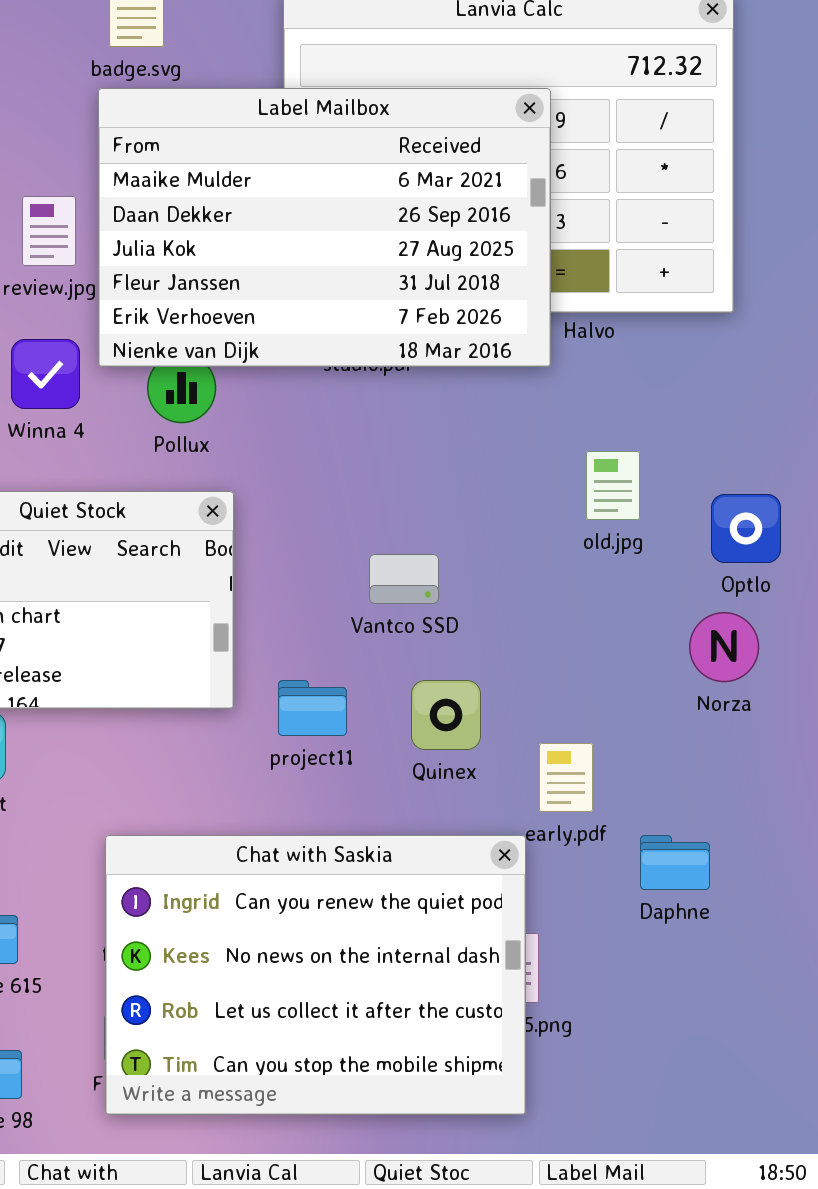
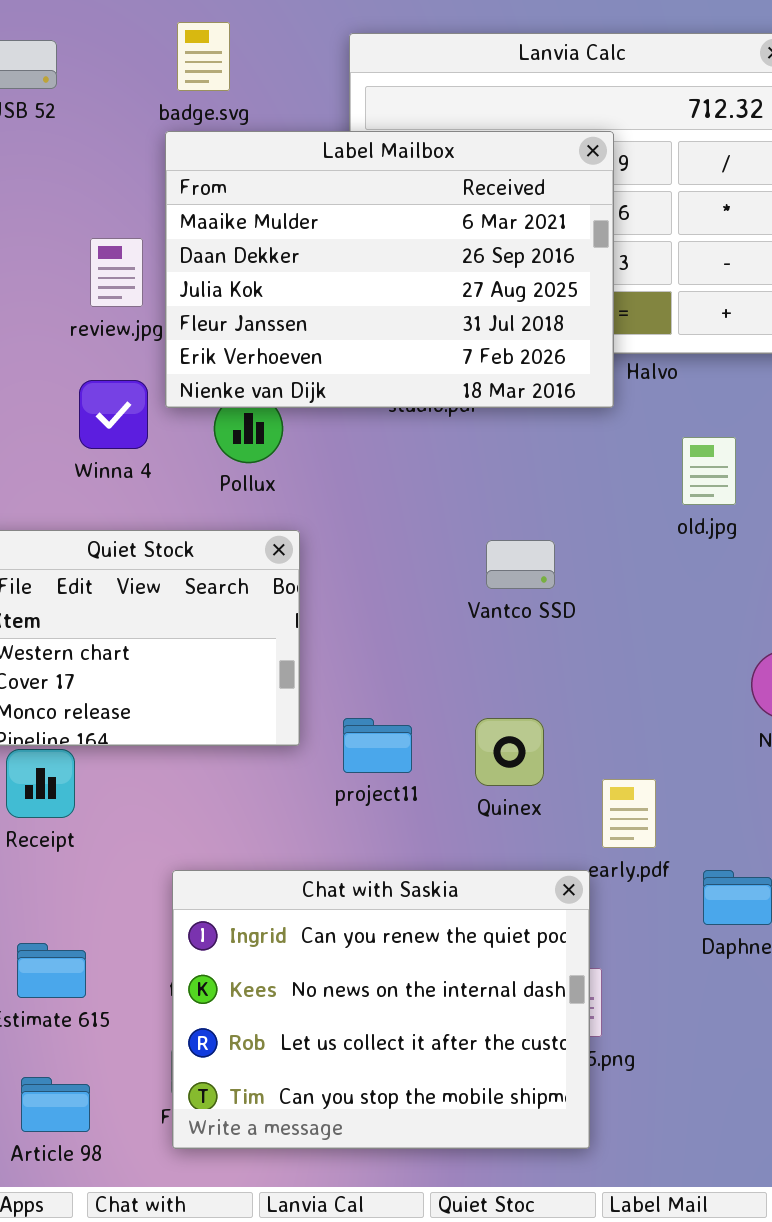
old.jpg: [586,451,640,520] -> [682,437,736,505], moved
Vantco SSD: [369,554,439,604] -> [486,540,555,589], moved

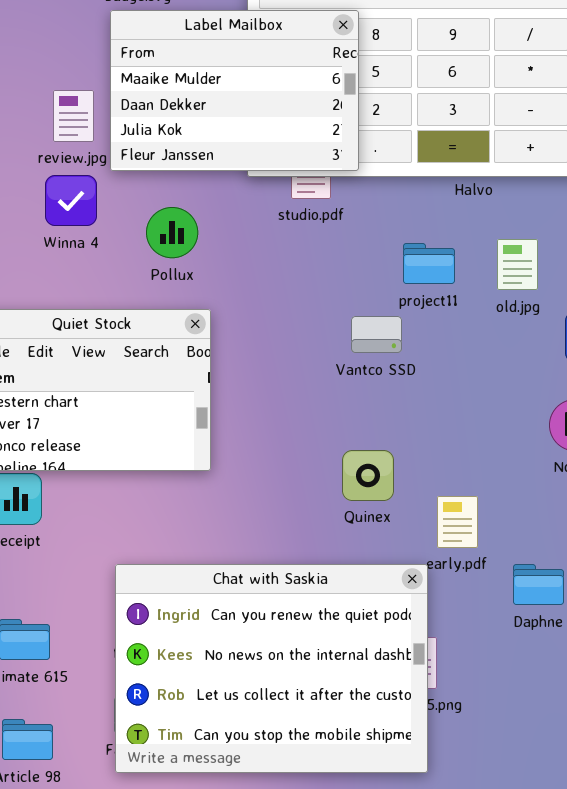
Label Mailbox: [165,131,614,408] -> [110,10,359,171], resized
Winna 4: [79,380,148,449] -> [45,175,97,226], moved
project11: [343,718,412,773] -> [403,243,455,284], moved

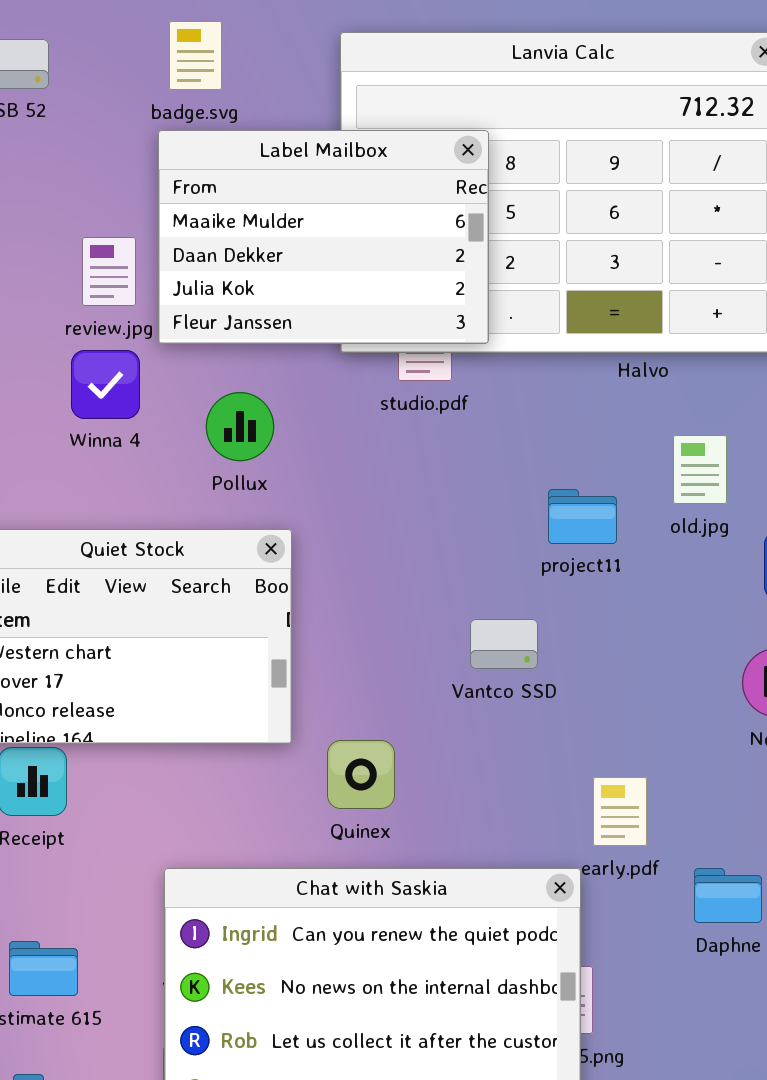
project11: [403,243,455,284] -> [548,489,617,544], moved
Vantco SSD: [351,316,402,353] -> [470,619,538,669], moved
Quinex: [342,450,394,501] -> [327,740,395,809], moved

